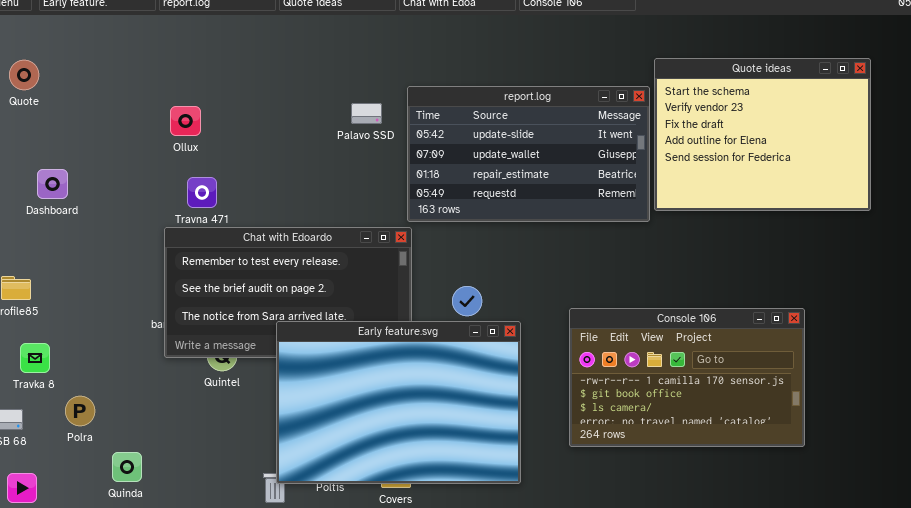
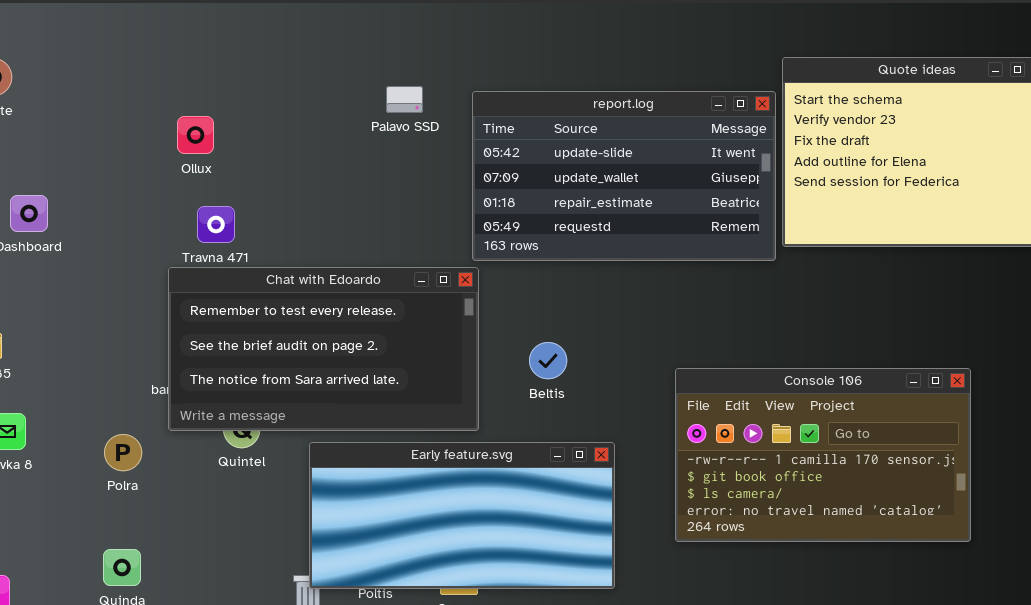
Palavo SSD: [351,103,382,124] -> [386,86,423,113], moved
Early feature.svg: [276,321,521,484] -> [309,442,615,589], resized
Polra: [65,396,95,426] -> [104,434,142,471], moved

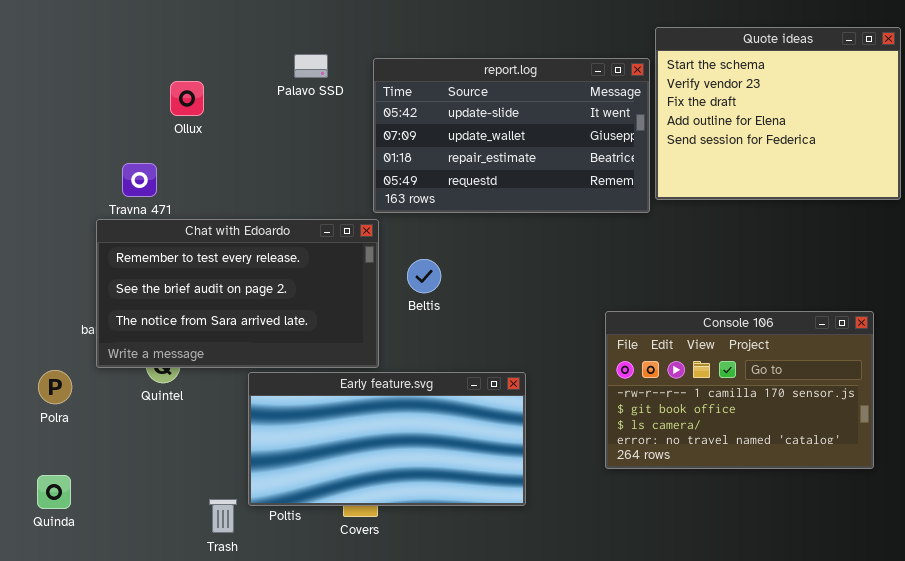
Ollux: [177,116,214,154] -> [170,81,204,116], moved
Beltis: [529,342,567,379] -> [407,259,441,293], moved
Console 106: [675,368,971,542] -> [605,311,874,469], moved
Early feature.svg: [309,442,615,589] -> [248,372,526,506], moved

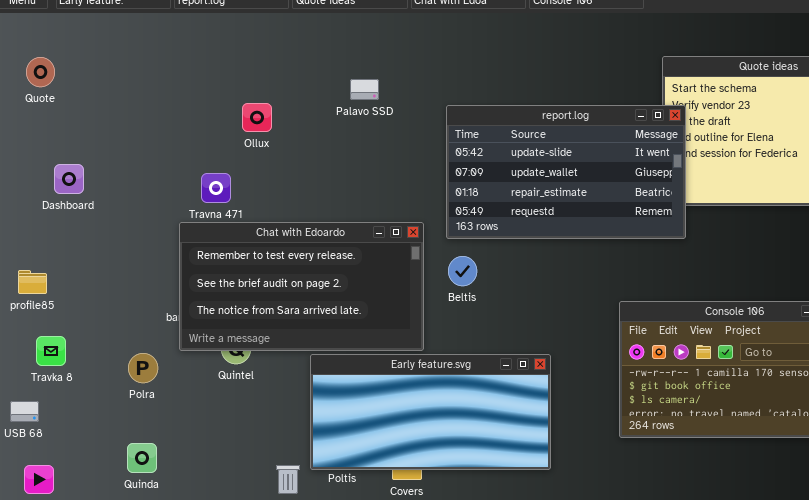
report.log: [373,58,650,213] -> [446,105,686,239], moved

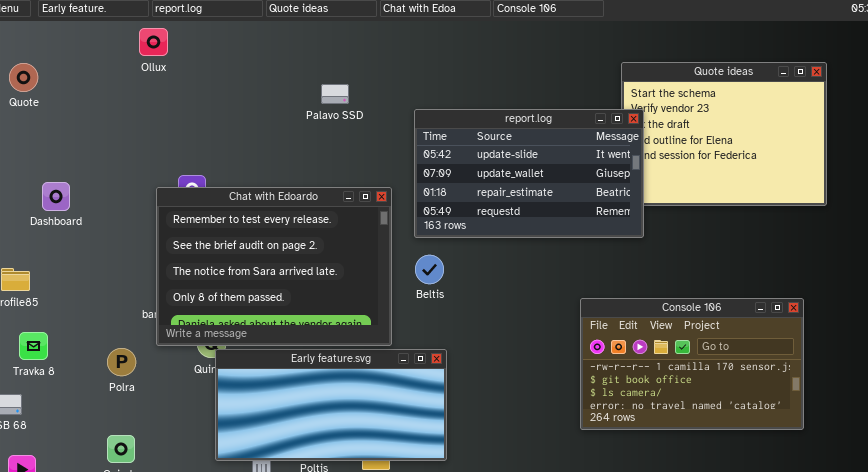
Ollux: [242,103,272,132] -> [139,28,168,56], moved
Dashboard: [54,164,84,194] -> [42,182,70,211], moved
Chat with Edoardo: [179,222,424,351] -> [156,187,392,346], resized
Early feature.svg: [310,354,551,470] -> [215,349,447,461], moved

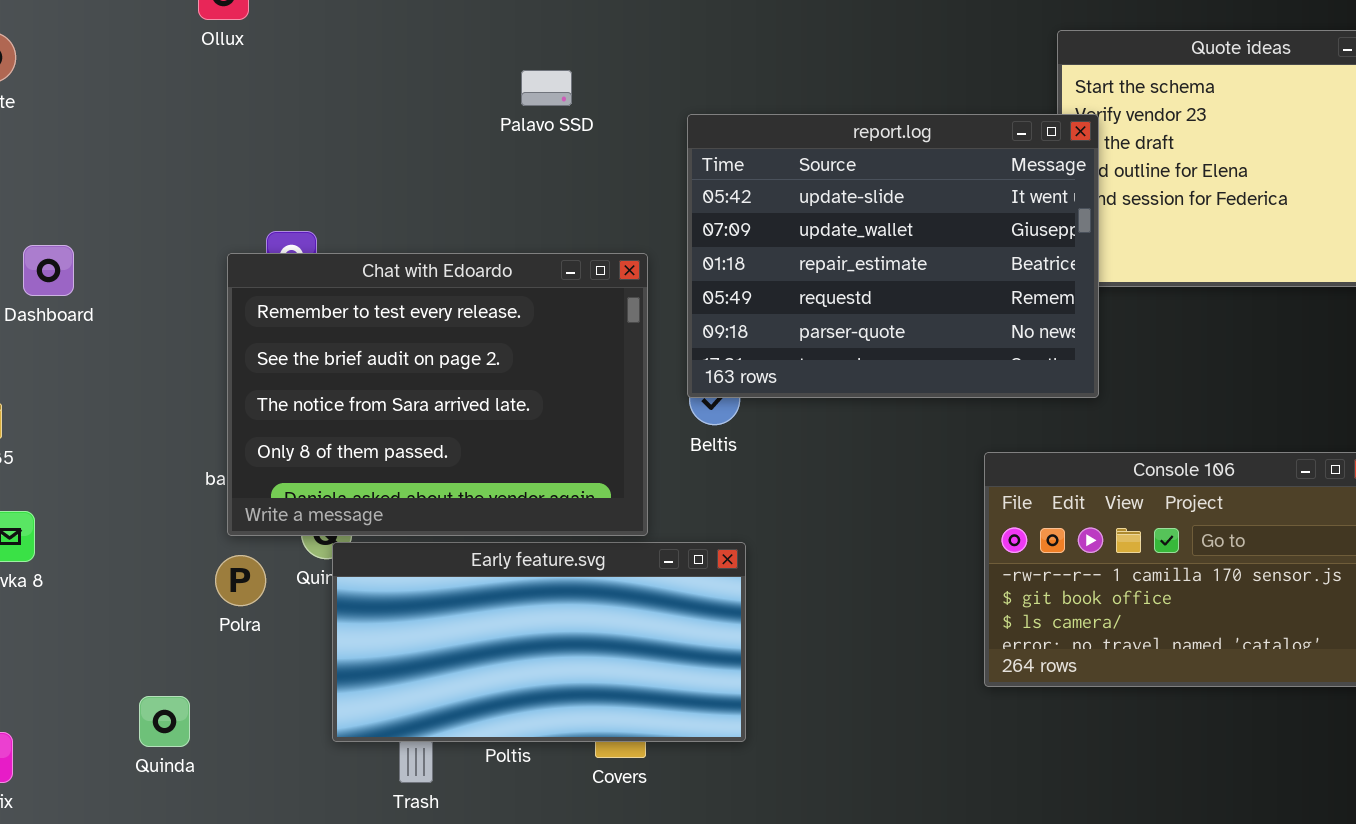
report.log: [414,109,644,238] -> [687,114,1099,398], resized
Polra: [107,348,136,376] -> [215,555,266,606], moved

